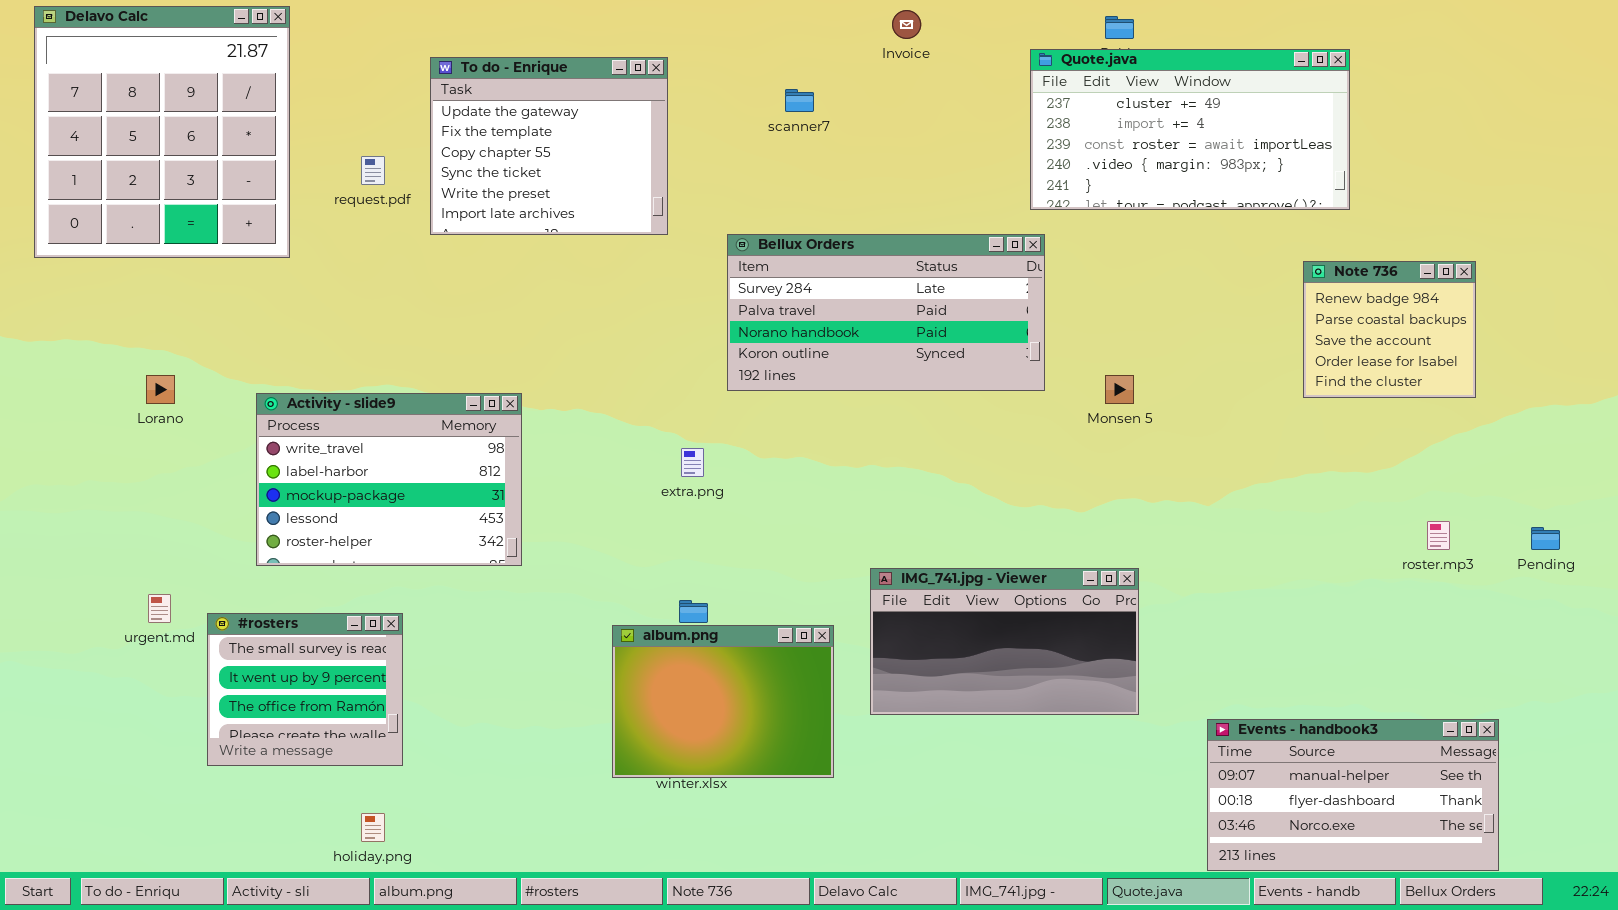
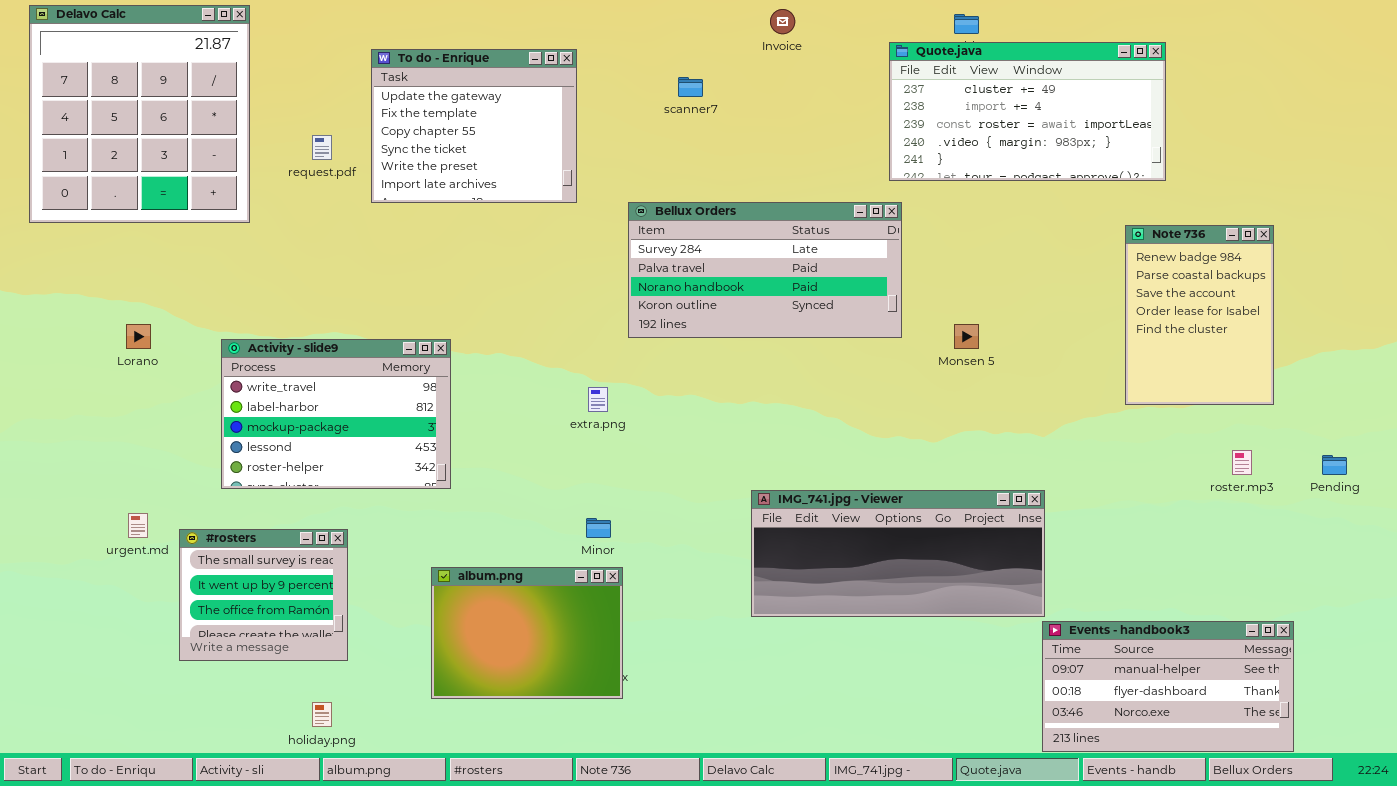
Note 736: [1303,261,1476,398] -> [1125,225,1274,405], resized
IMG_741.jpg - Viewer: [870,568,1139,715] -> [751,490,1045,617], resized
album.png: [612,625,834,778] -> [431,567,623,699], moved

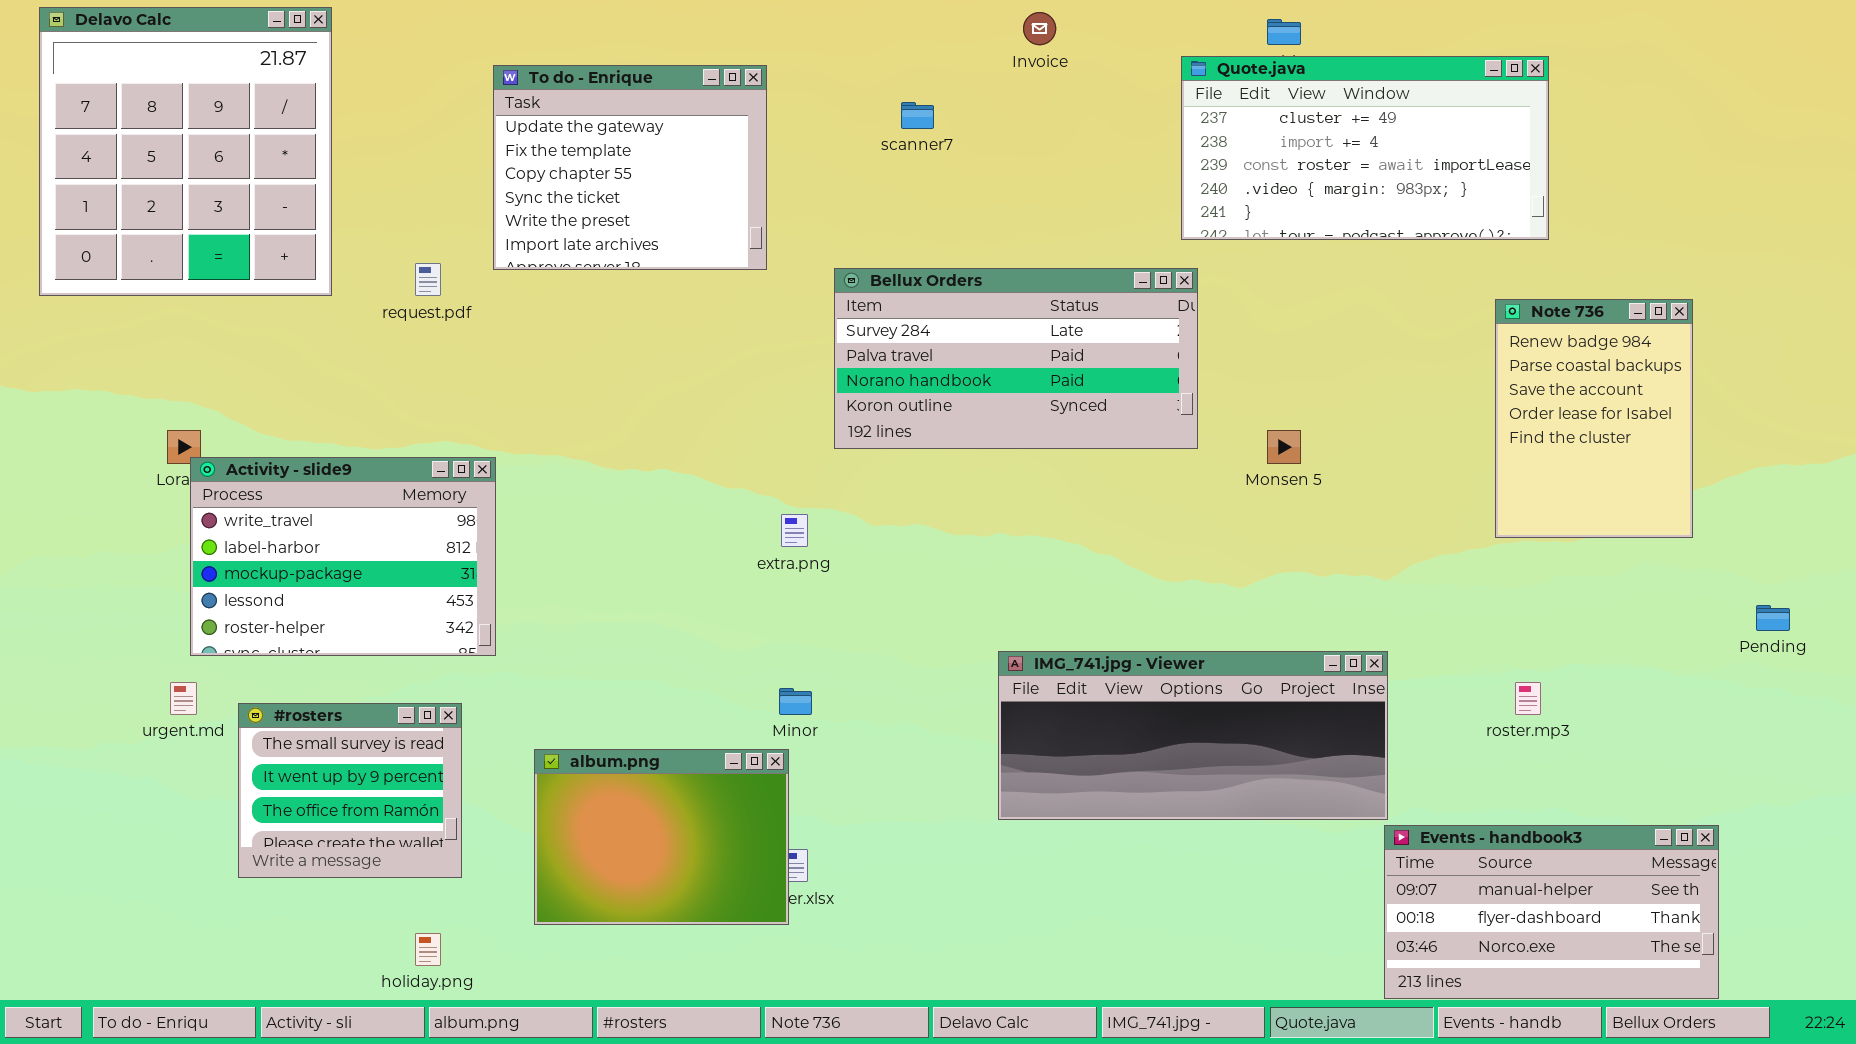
request.pdf: [312,135,332,160] -> [415,263,441,296], moved
Activity - slide9: [221,339,451,489] -> [190,457,496,656], moved
roster.mp3: [1232,450,1252,475] -> [1515,682,1541,715], moved
album.png: [431,567,623,699] -> [534,749,789,925], moved

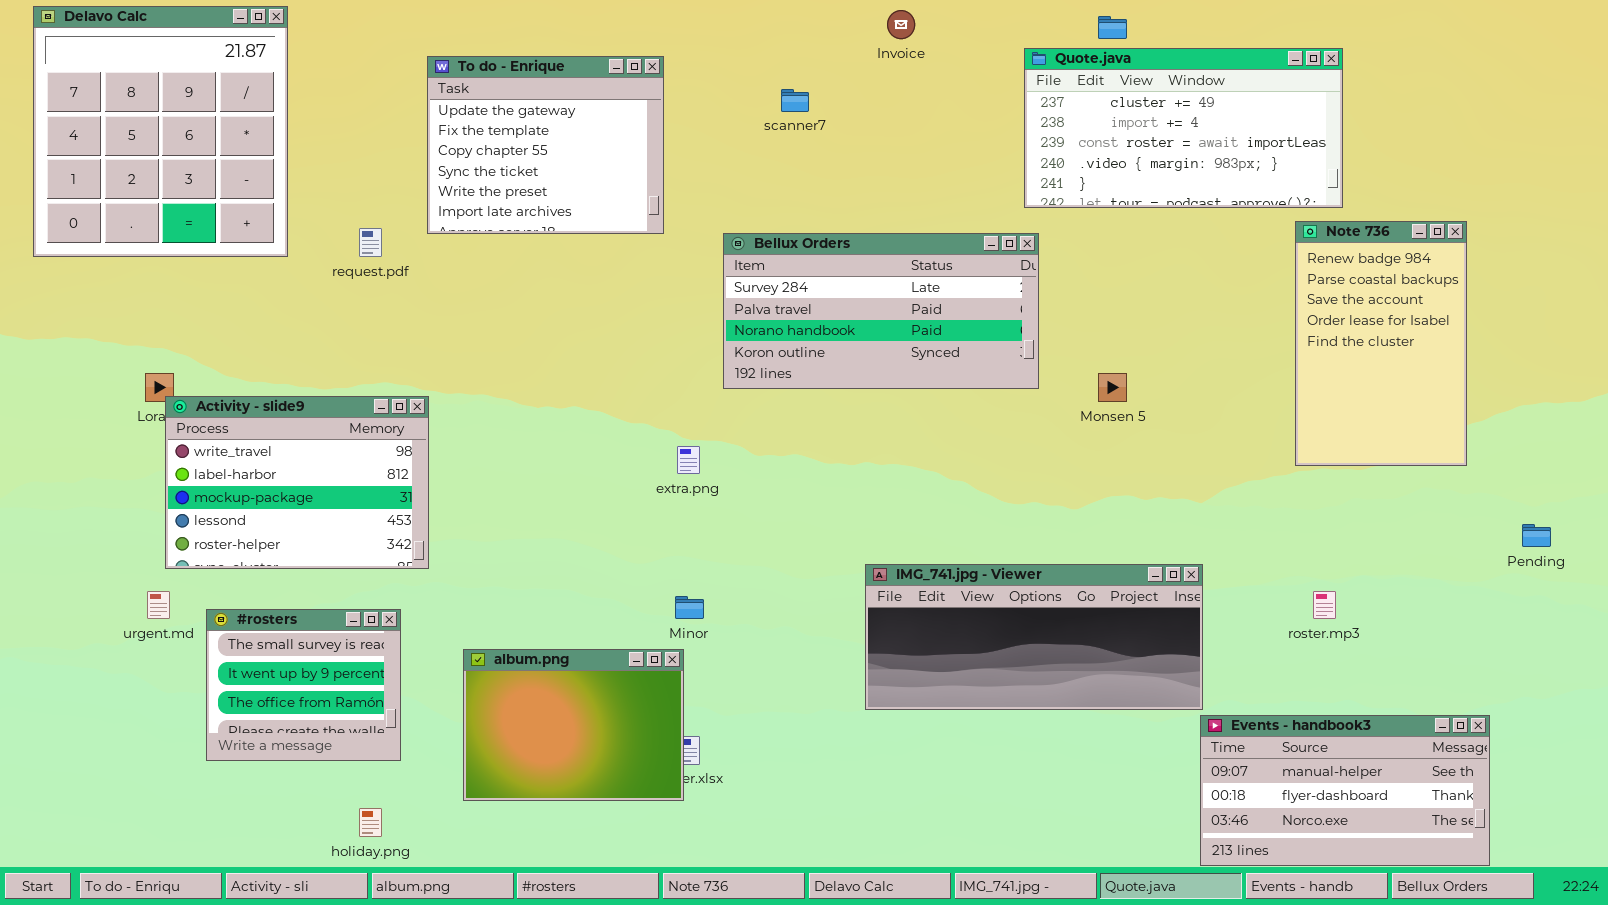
Note 736: [1495,299,1693,538] -> [1295,221,1467,466], resized

